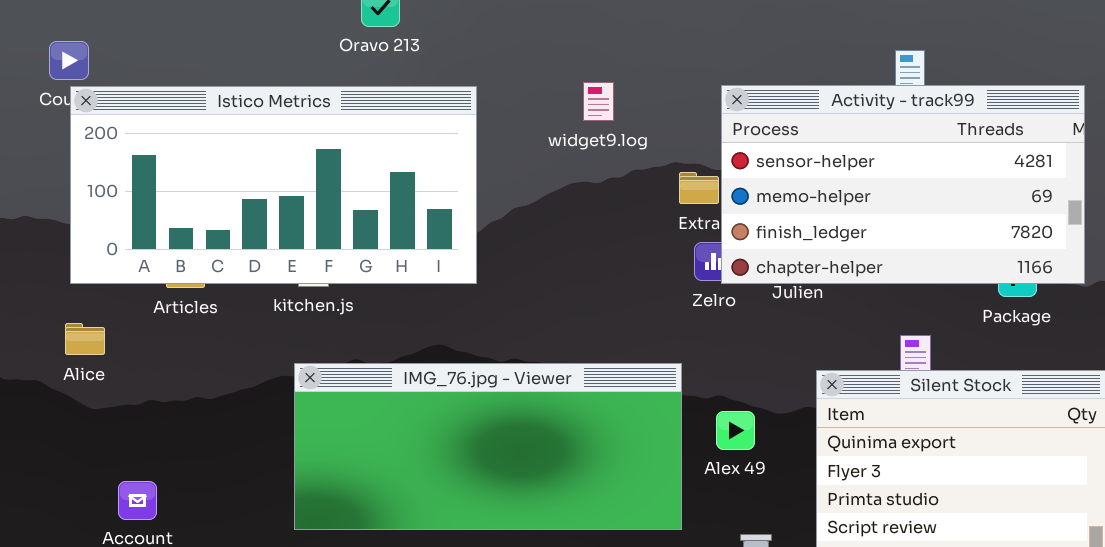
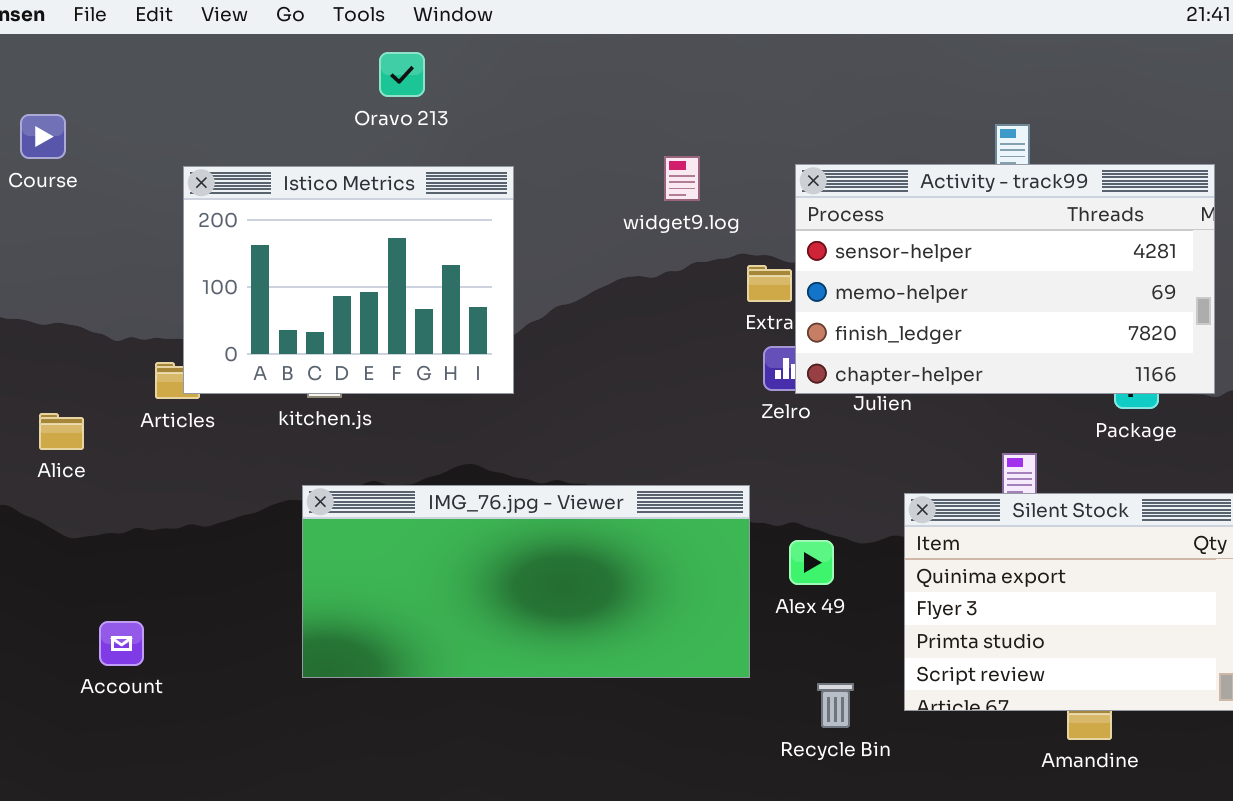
widget9.log: [583,82,614,121] -> [664,156,700,201], moved
Istico Metrics: [70,86,477,284] -> [183,166,514,394], resized
Alice: [65,323,105,355] -> [39,413,84,450], moved

